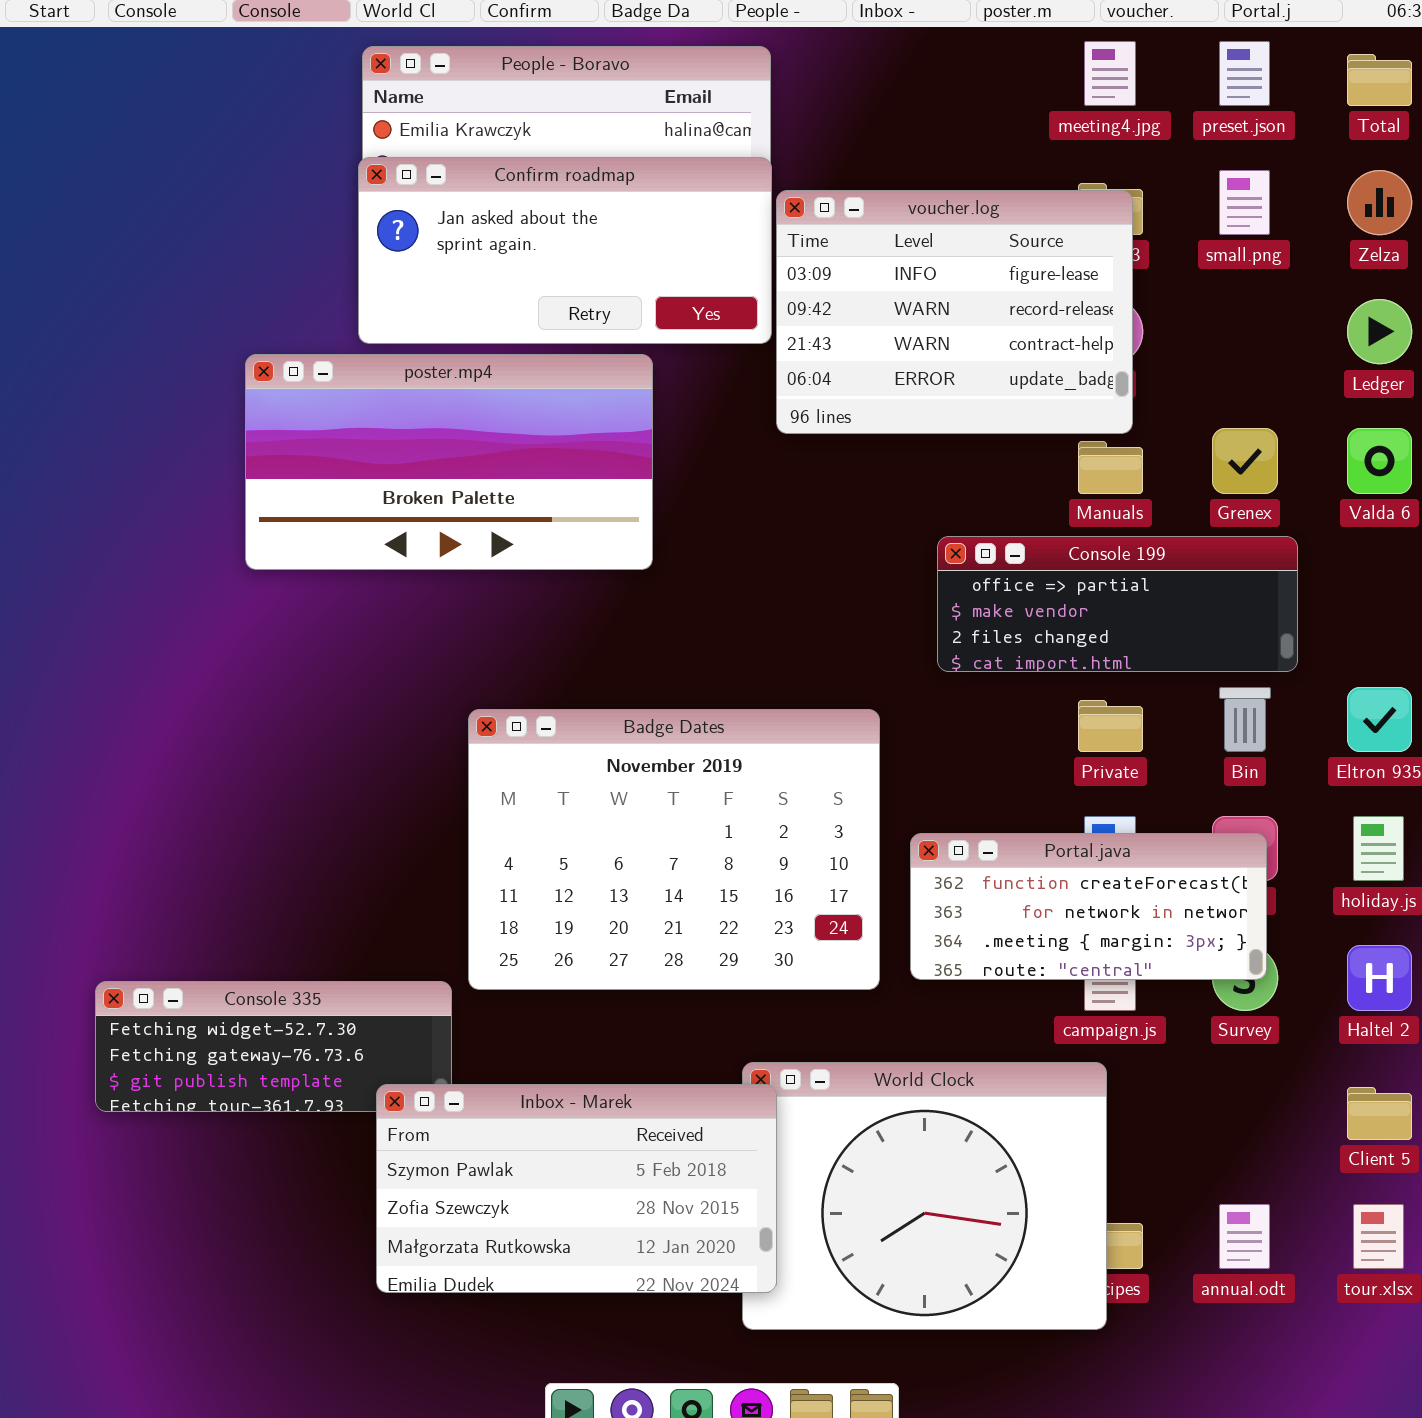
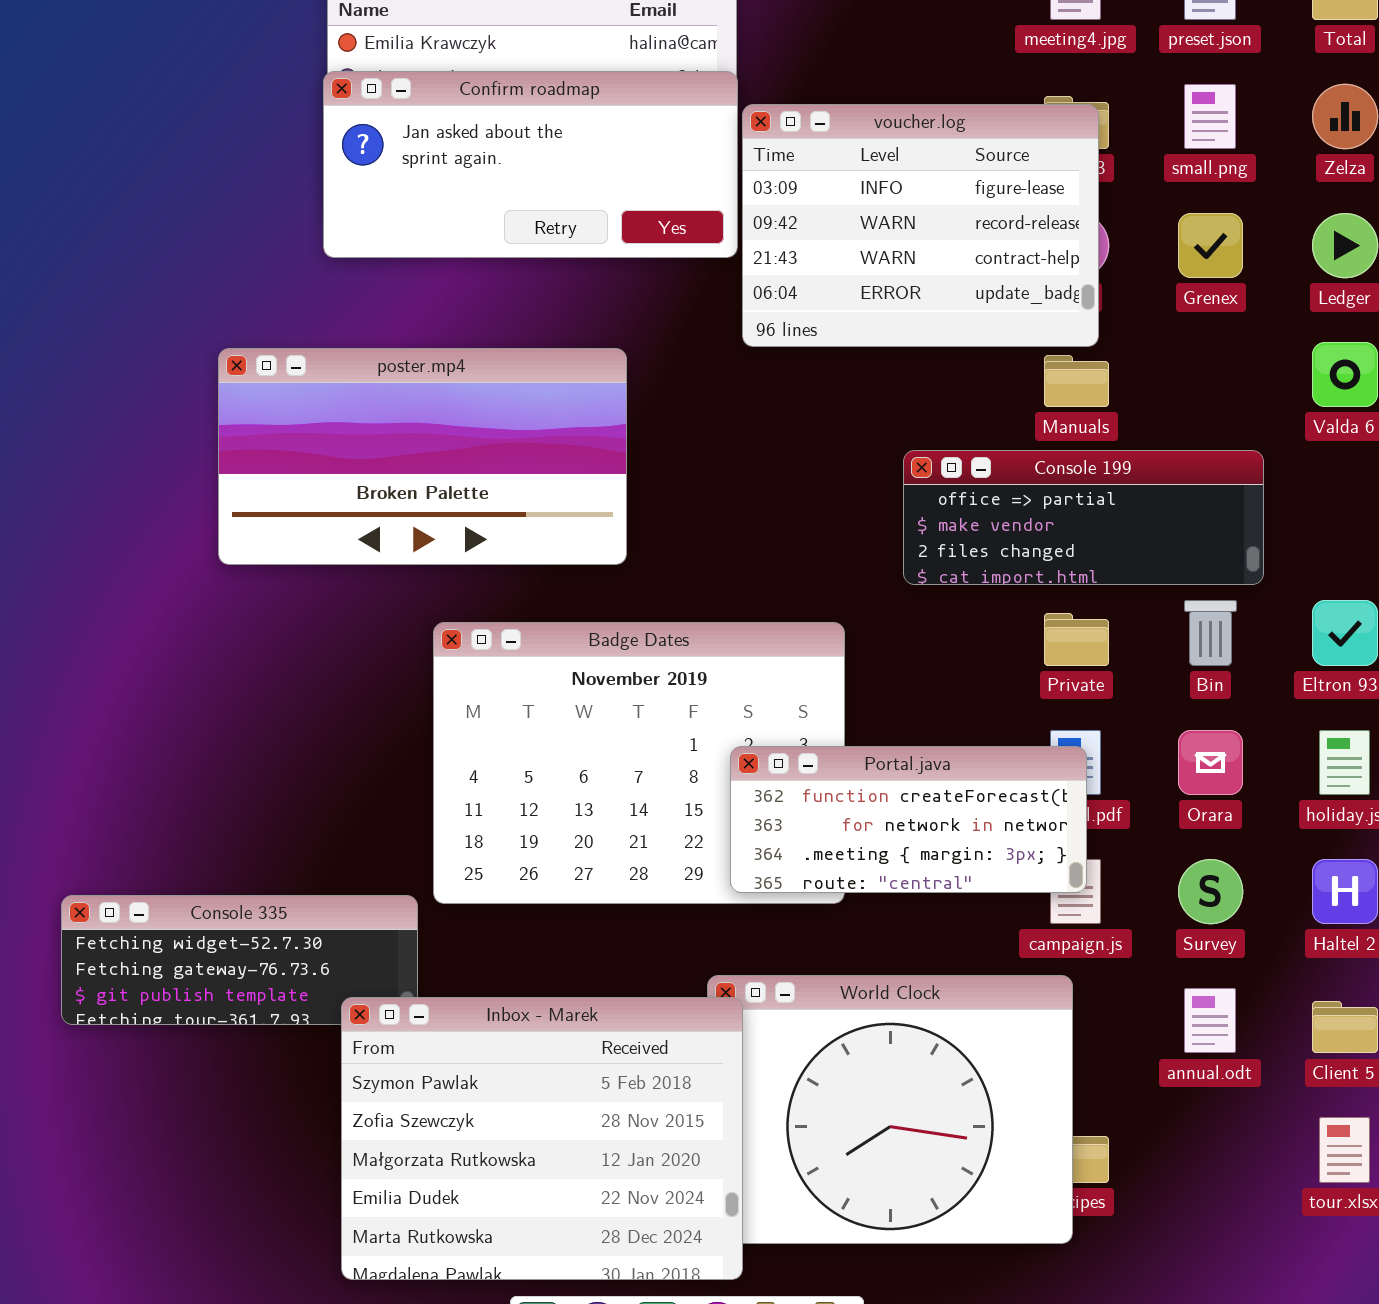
poster.mp4: [245,354,653,570] -> [218,348,627,565], moved
Grenex: [1212,428,1278,494] -> [1178,213,1243,278], moved
Portal.java: [910,833,1267,980] -> [730,746,1087,893], moved
Inbox - Marek: [376,1084,777,1293] -> [341,997,743,1280], resized
annual.odt: [1219,1204,1270,1269] -> [1184,988,1236,1053], moved

